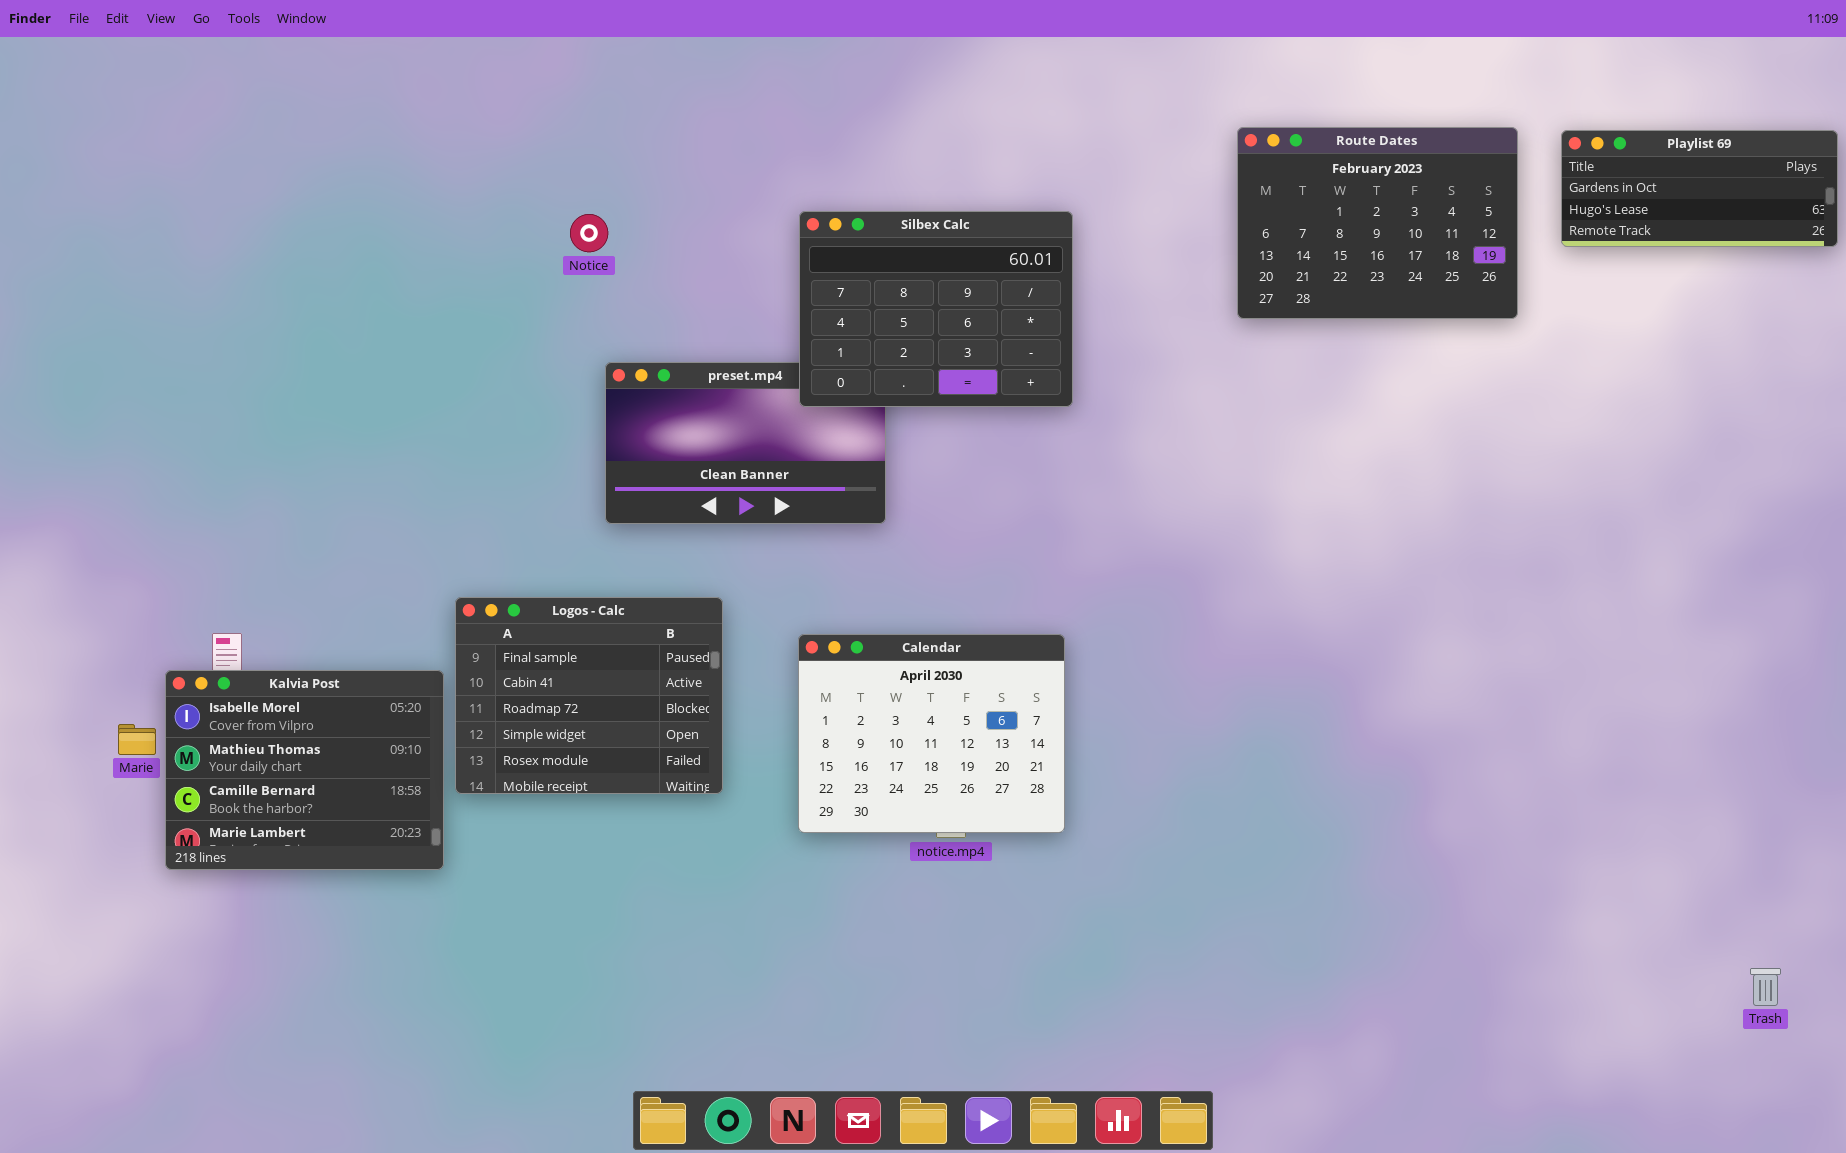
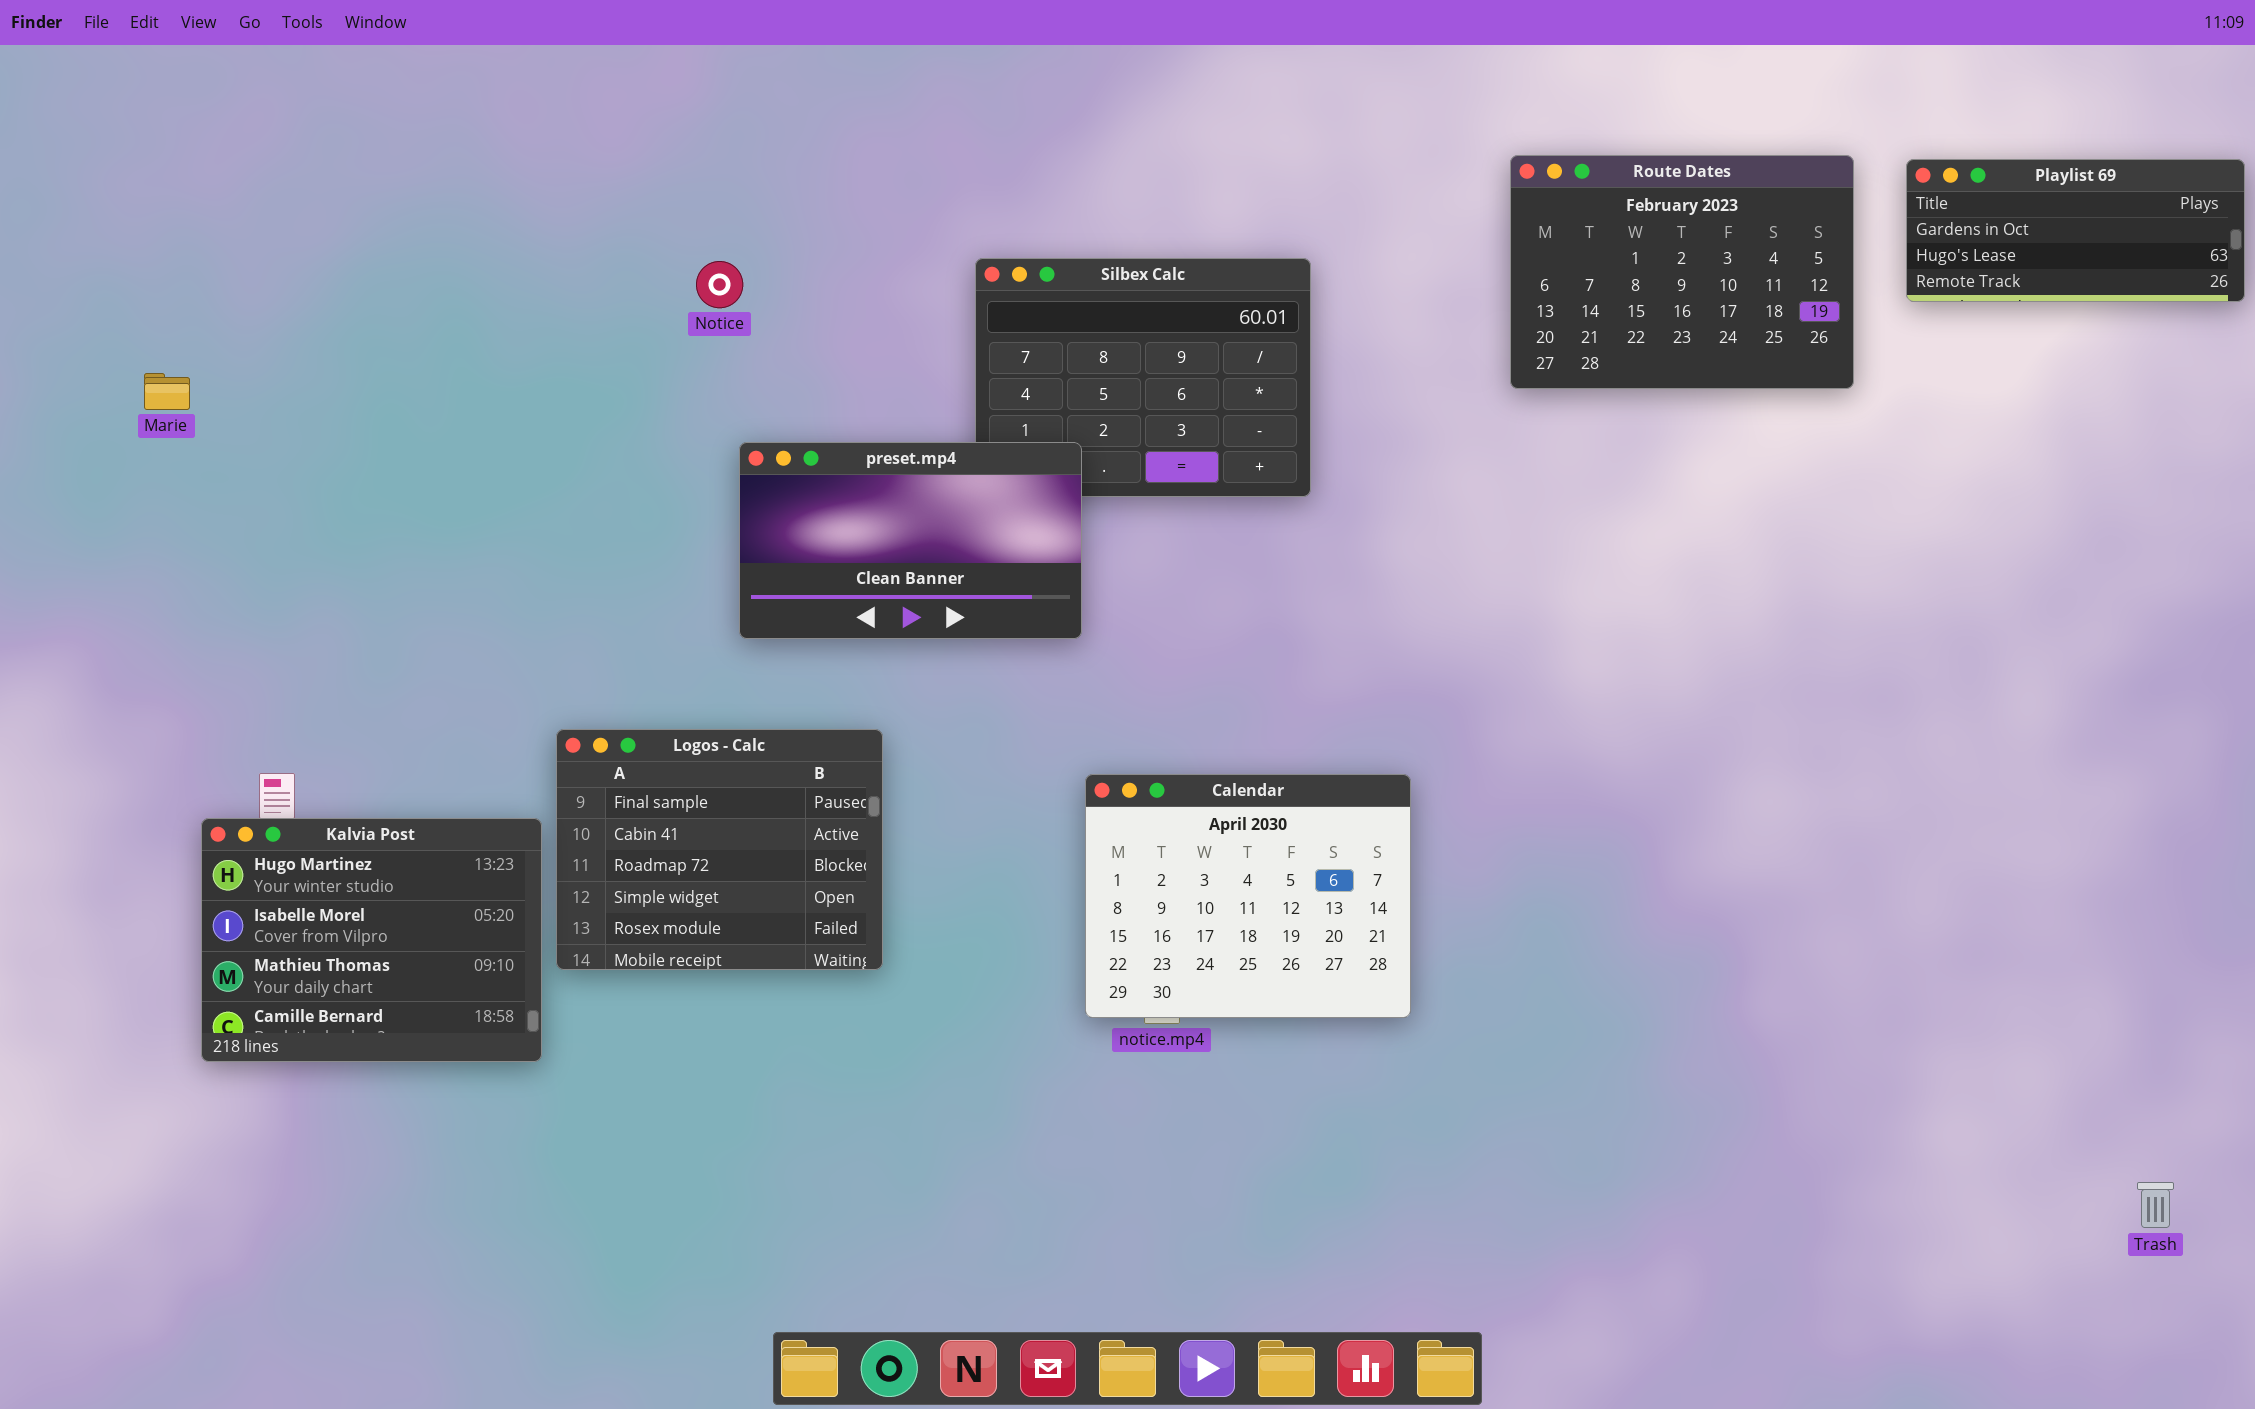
preset.mp4: [605,362,886,524] -> [739,442,1082,639], raised
Calendar: [798,634,1065,833] -> [1085,774,1411,1018], moved
Kalvia Post: [165,670,444,870] -> [201,818,542,1062], scrolled up 1 row
Marie: [118,724,156,755] -> [144,373,190,410], moved

